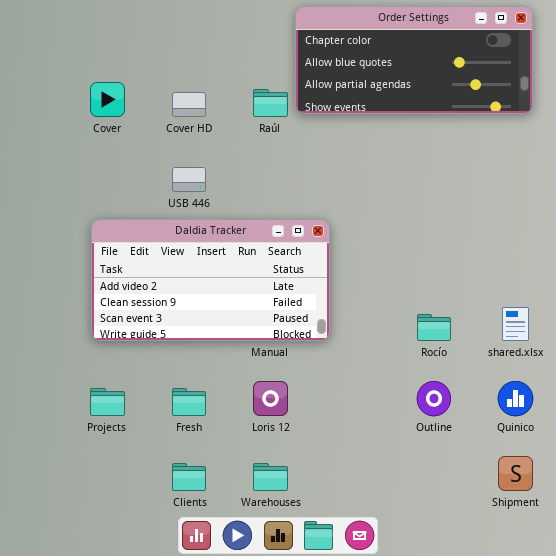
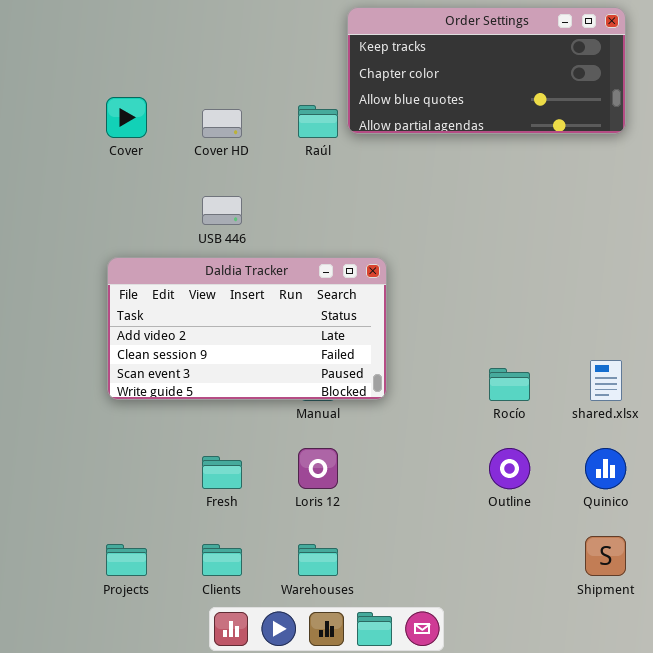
Order Settings: [295,6,533,114] -> [347,7,626,134], scrolled up 1 row
Projects: [90,388,125,416] -> [106,544,147,576], moved

